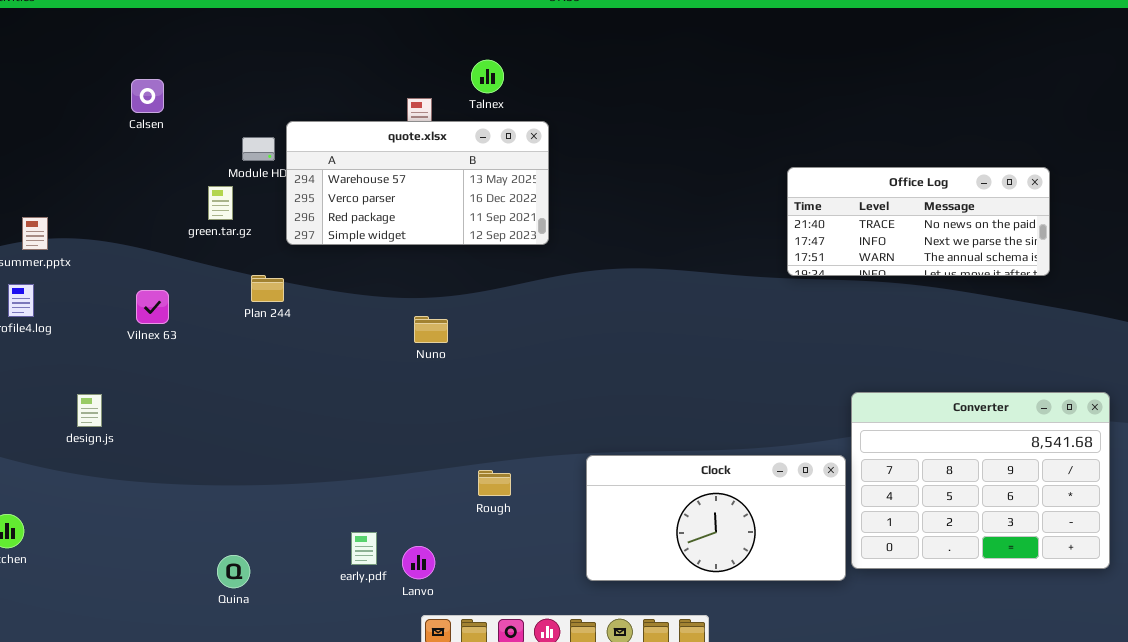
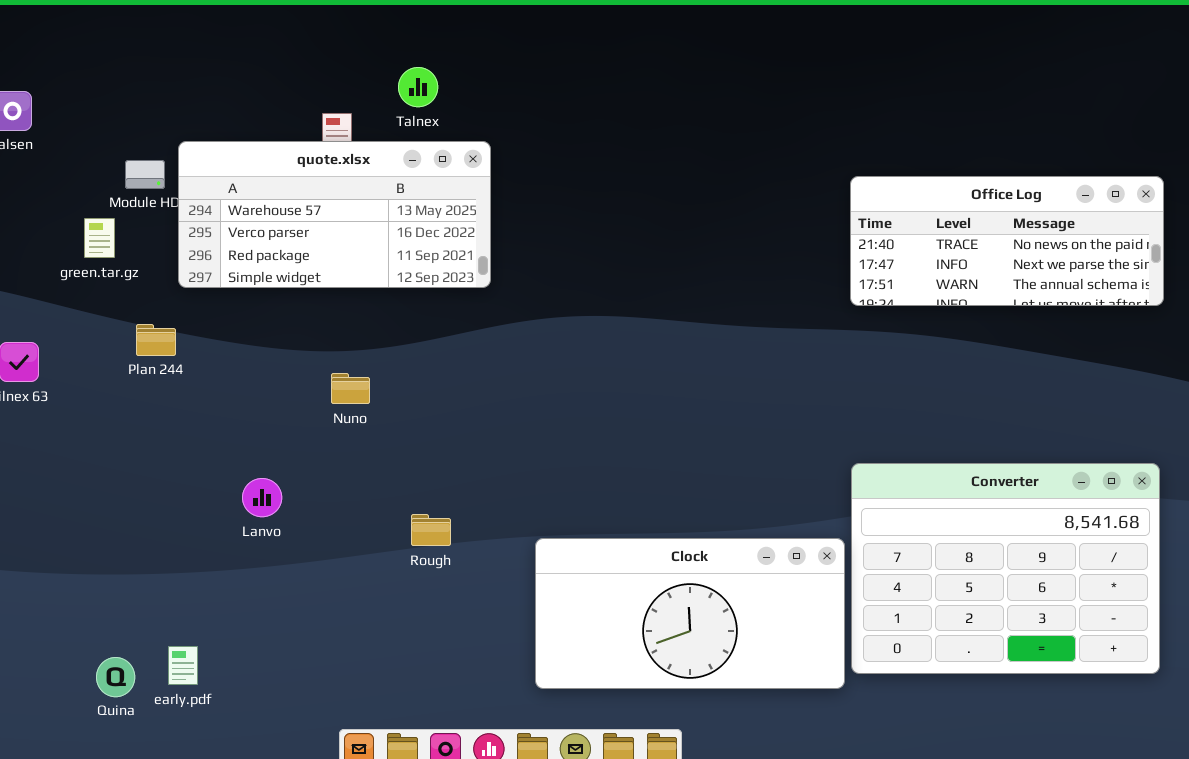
Office Log: [787,167,1050,276] -> [850,176,1164,306], moved
Rough: [478,470,511,496] -> [411,514,451,546], moved
early.pdf: [351,532,377,565] -> [168,646,198,685], moved
Lanvo: [402,546,435,579] -> [242,478,282,517], moved

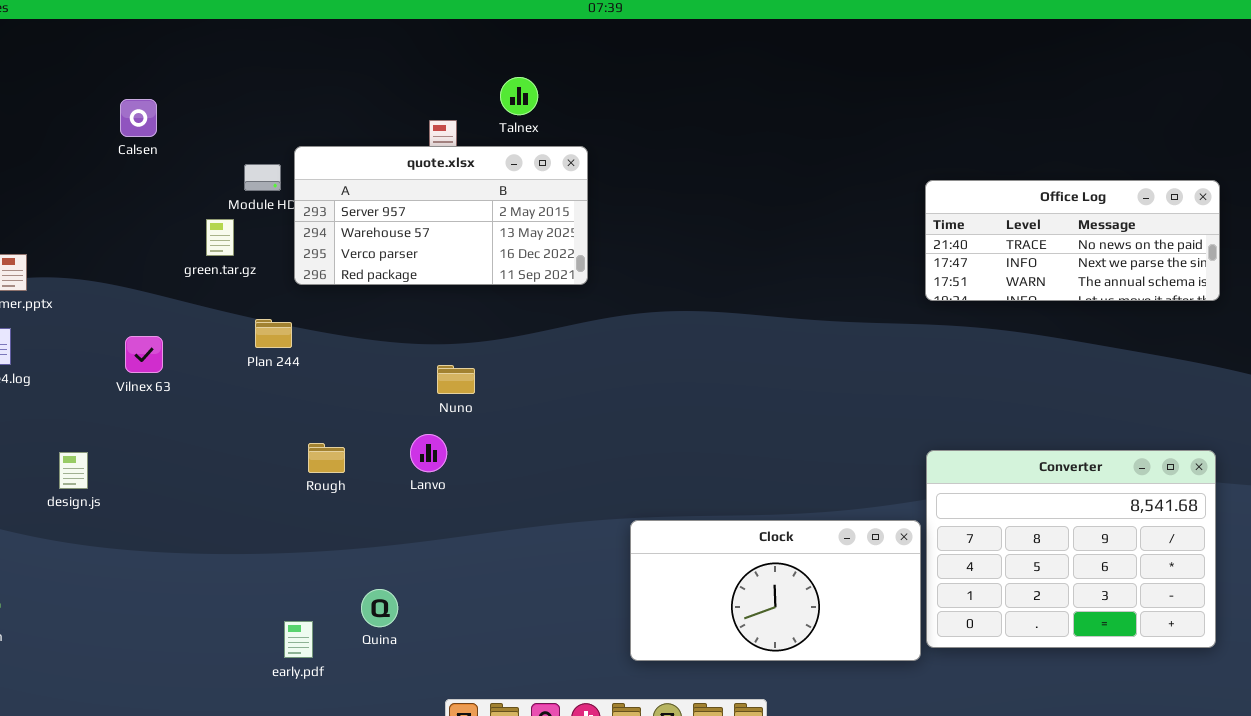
quote.xlsx: [178,141,491,288] -> [294,146,588,285], scrolled up 1 row
Lanvo: [242,478,282,517] -> [410,434,447,472], moved
Rough: [411,514,451,546] -> [308,443,345,473], moved
Quina: [96,657,135,697] -> [361,589,398,627], moved

